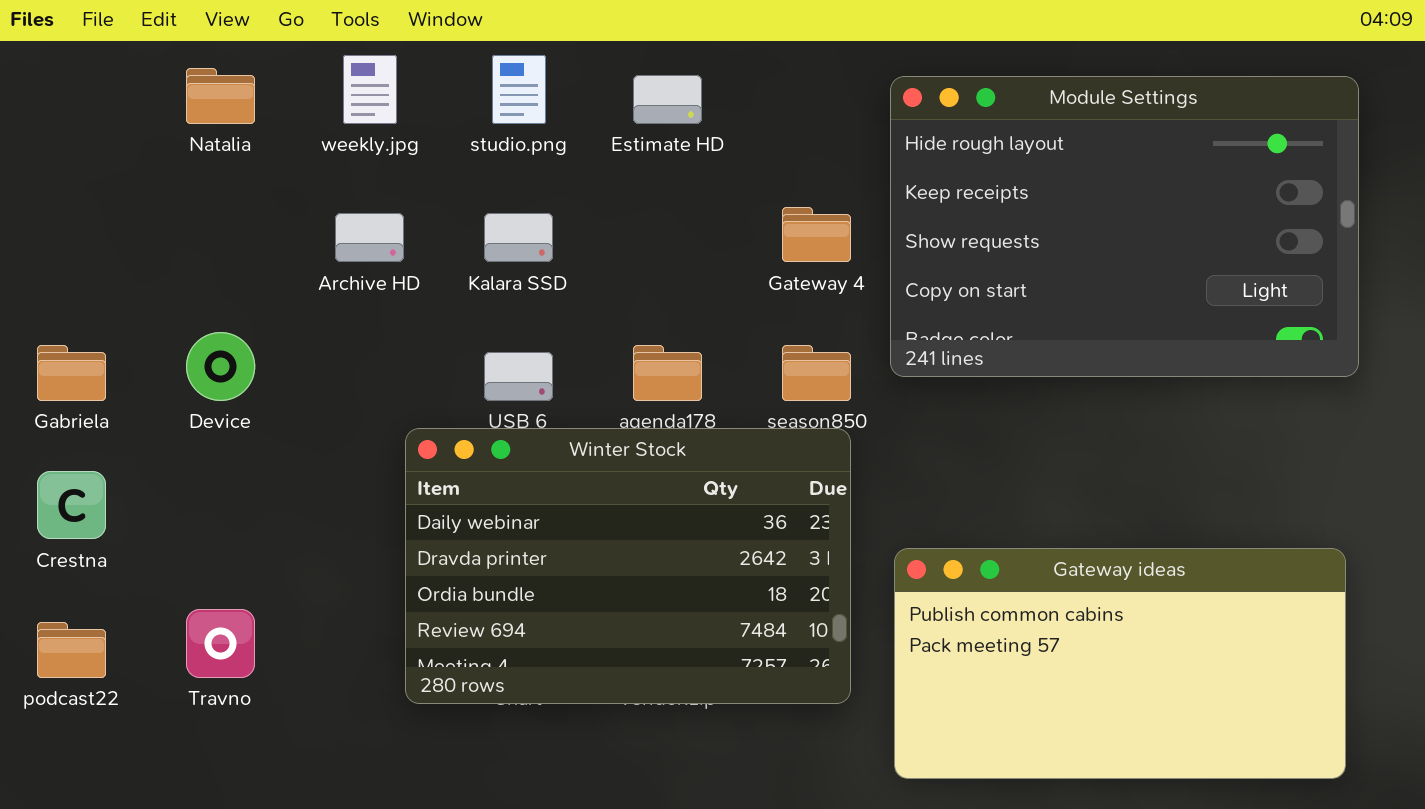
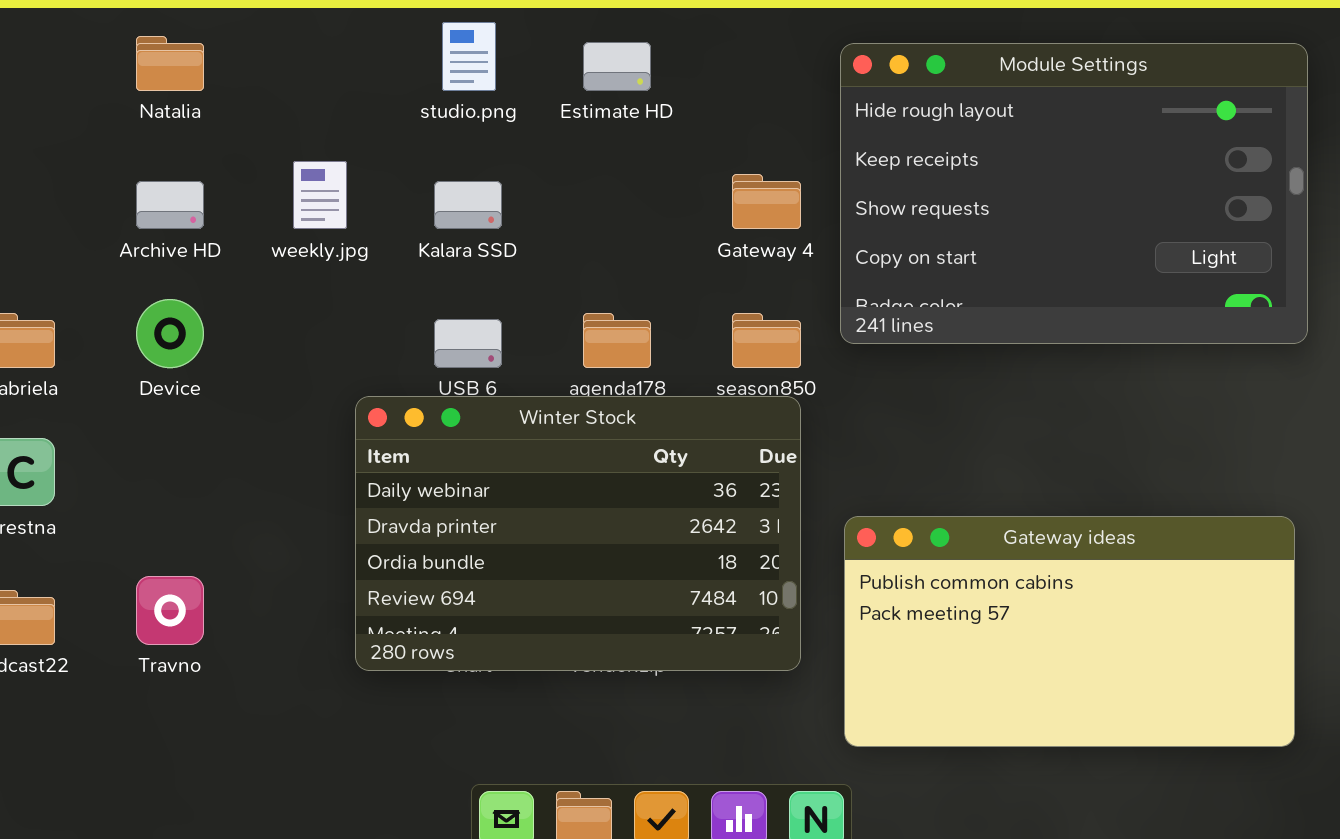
weekly.jpg: [343,55,397,124] -> [293,161,347,229], moved
Archive HD: [335,213,404,262] -> [136,181,204,229], moved

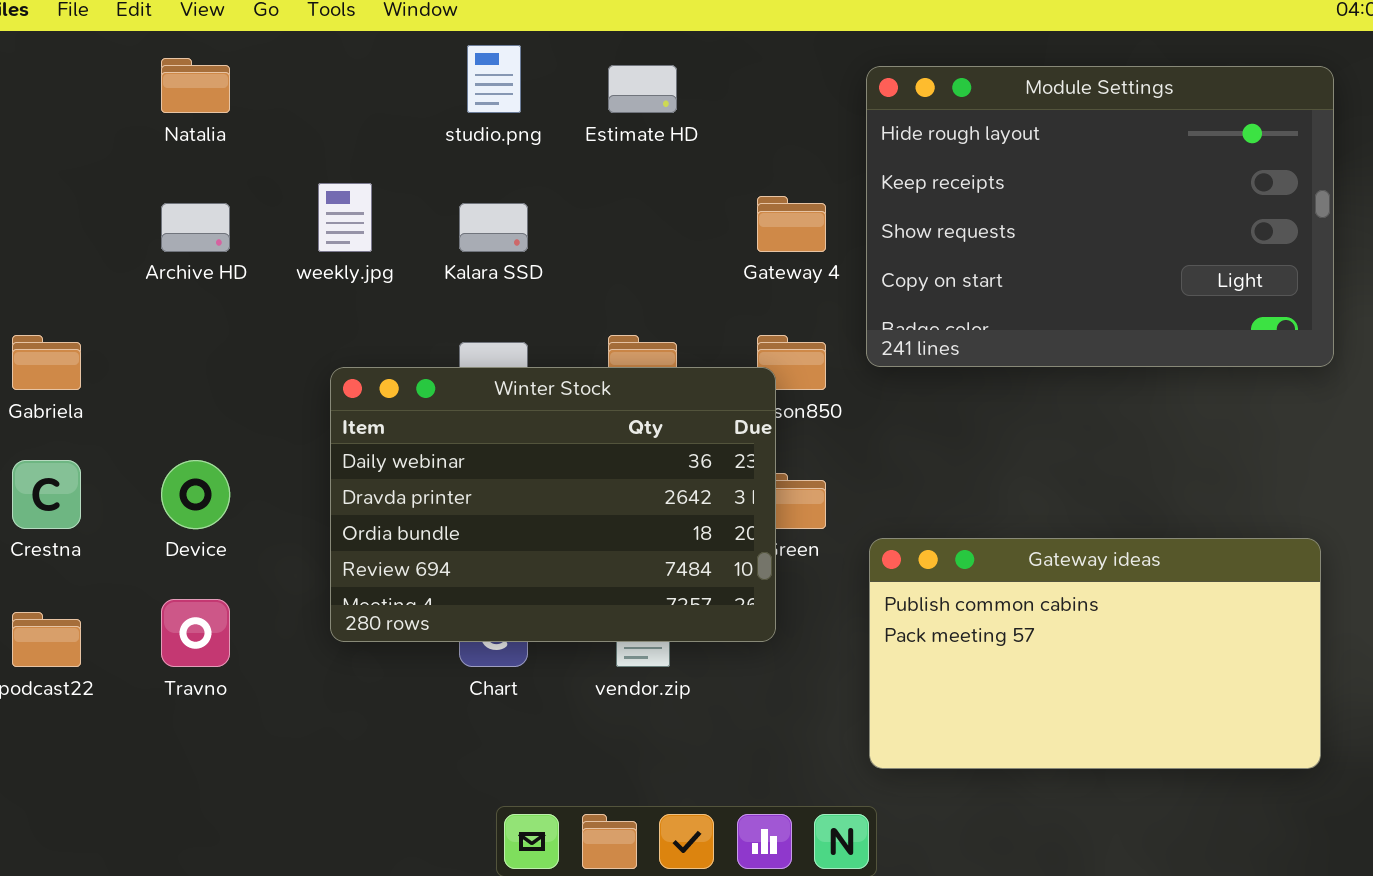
Device: [136,299,204,368] -> [161,460,230,529], moved
Winter Stock: [355,396,801,671] -> [330,367,776,642], moved

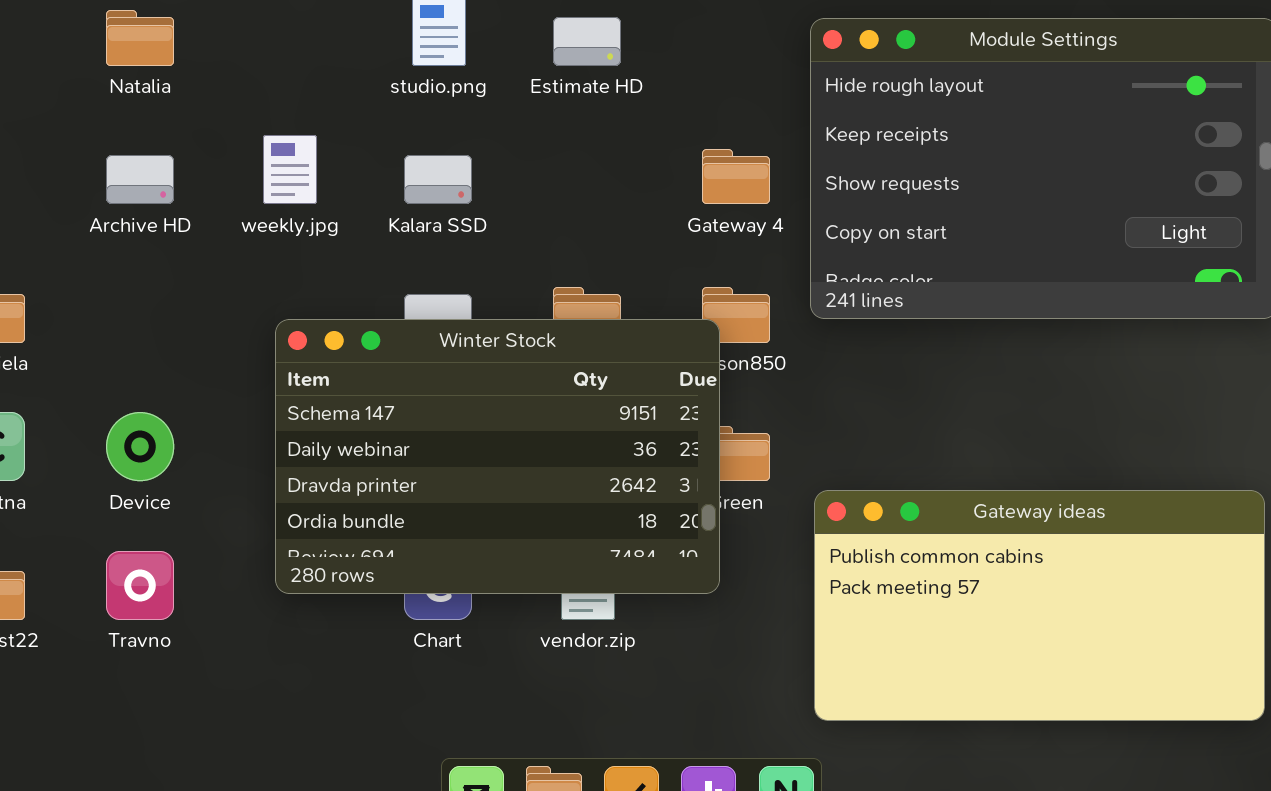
Winter Stock: [330,367,776,642] -> [275,319,720,594], scrolled up 1 row

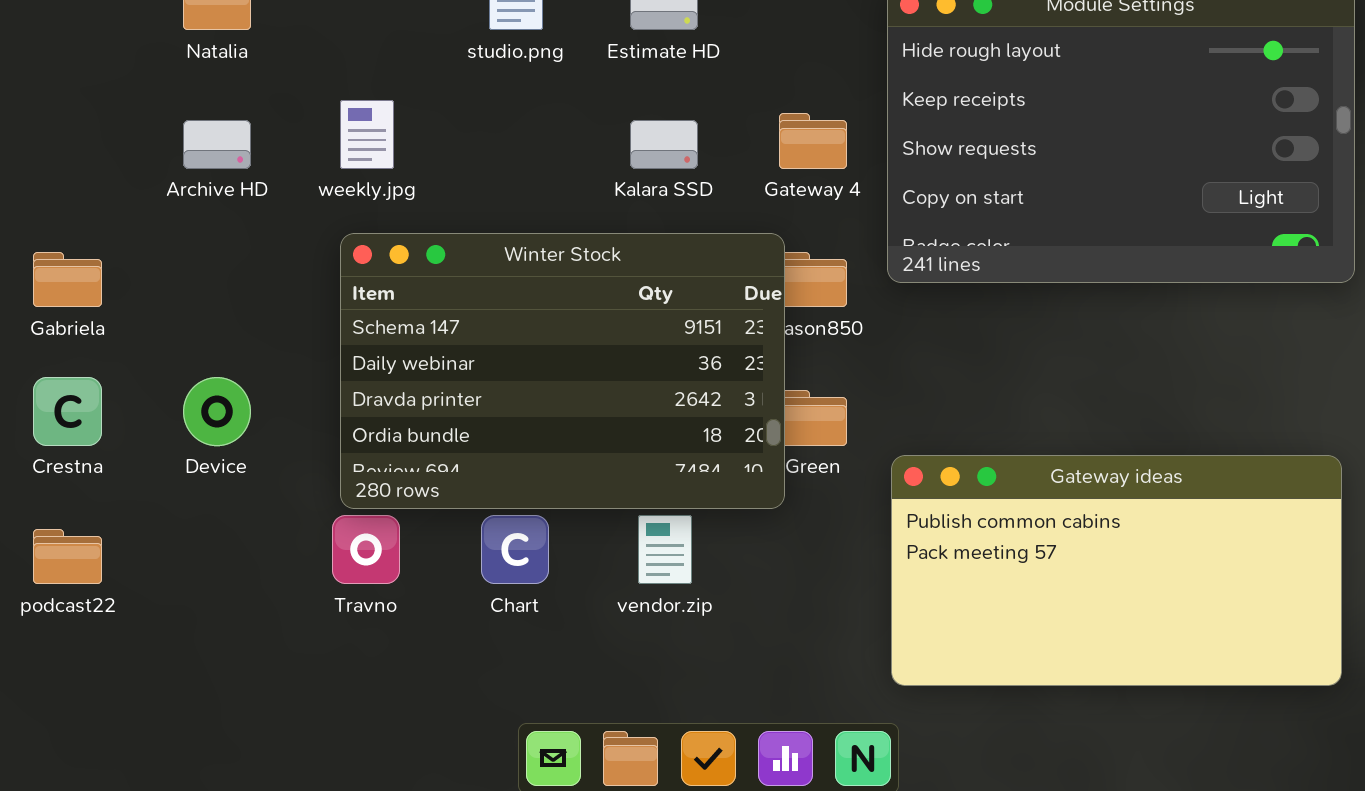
Kalara SSD: [404,155,472,204] -> [630,120,698,169], moved
Winter Stock: [275,319,720,594] -> [340,233,785,509], moved
Travno: [106,551,174,620] -> [332,515,400,584], moved

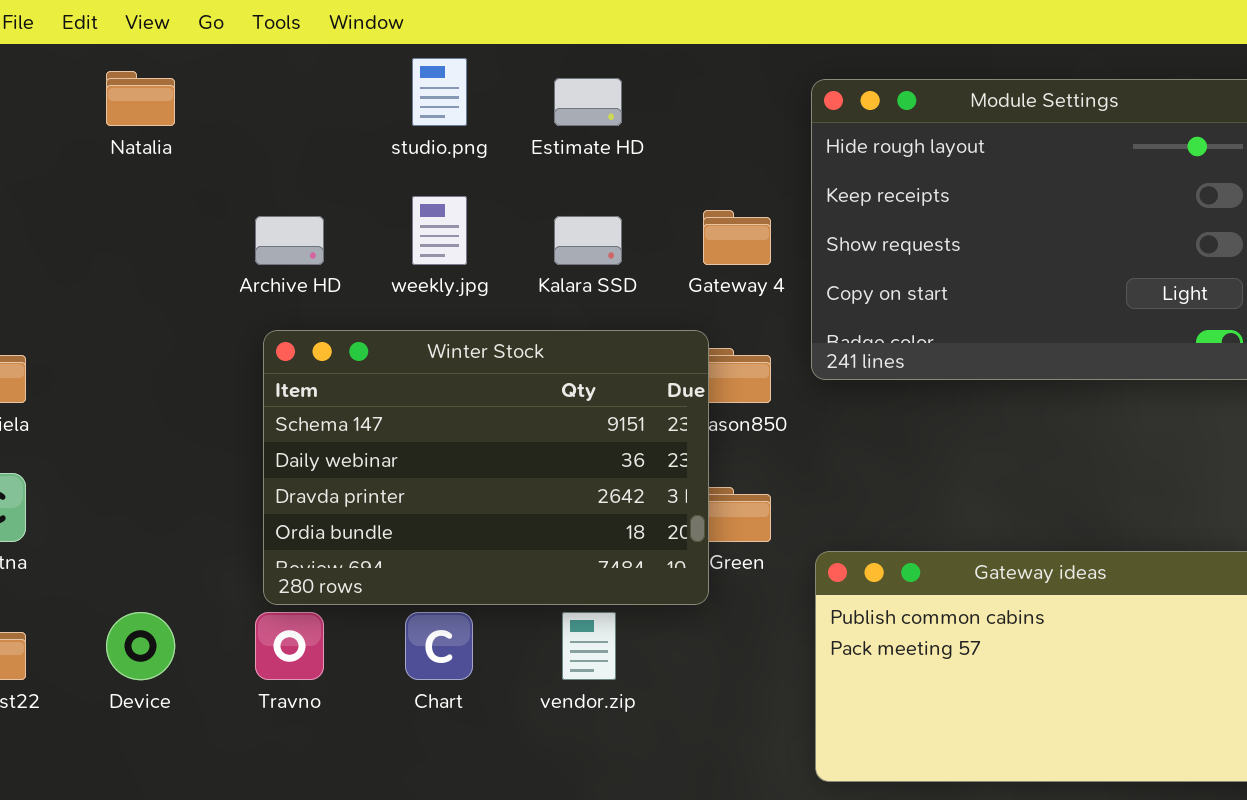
weekly.jpg: [340,100,394,169] -> [412,196,467,265], moved
Archive HD: [183,120,251,169] -> [255,216,324,265], moved
Device: [183,377,251,446] -> [106,612,175,680], moved

